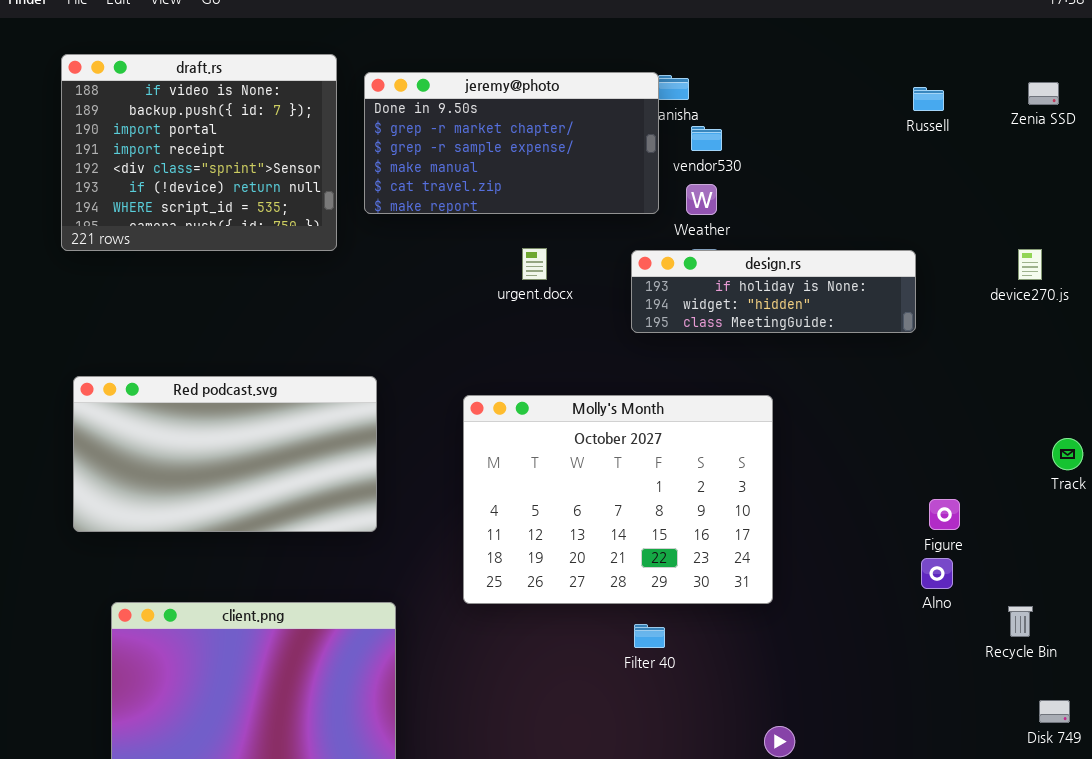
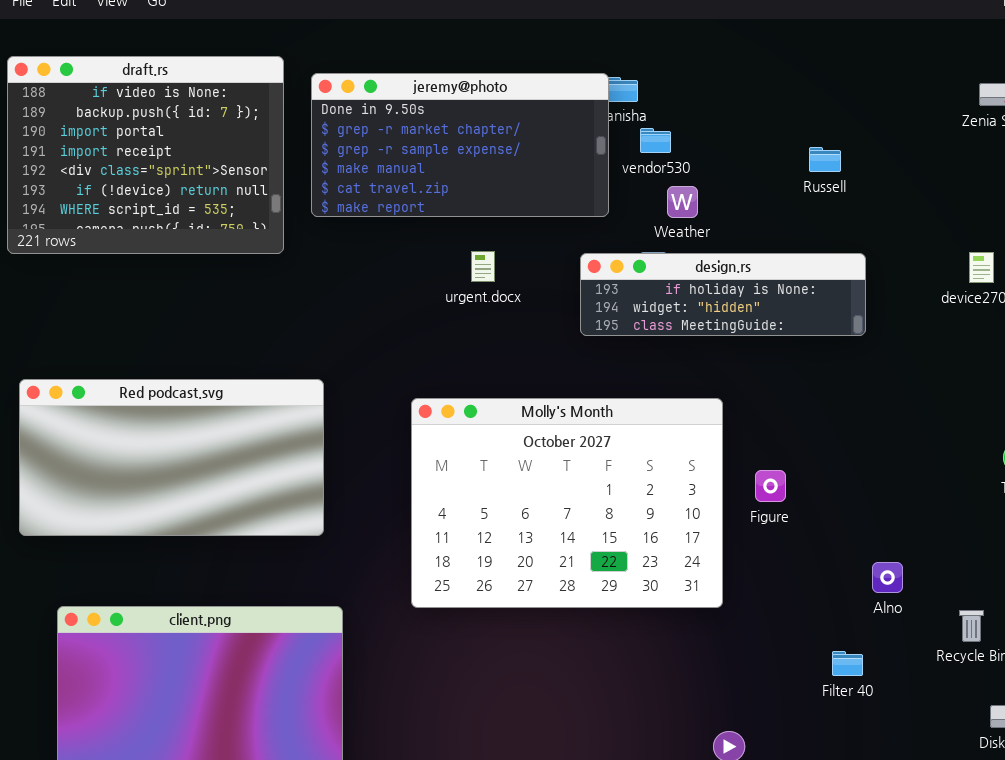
Russell: [913,87,944,111] -> [809,147,841,172], moved
Weather: [686,184,717,215] -> [667,186,698,218], moved
Figure: [929,499,960,530] -> [755,470,786,502], moved
Filter 40: [634,624,665,648] -> [832,651,863,676], moved

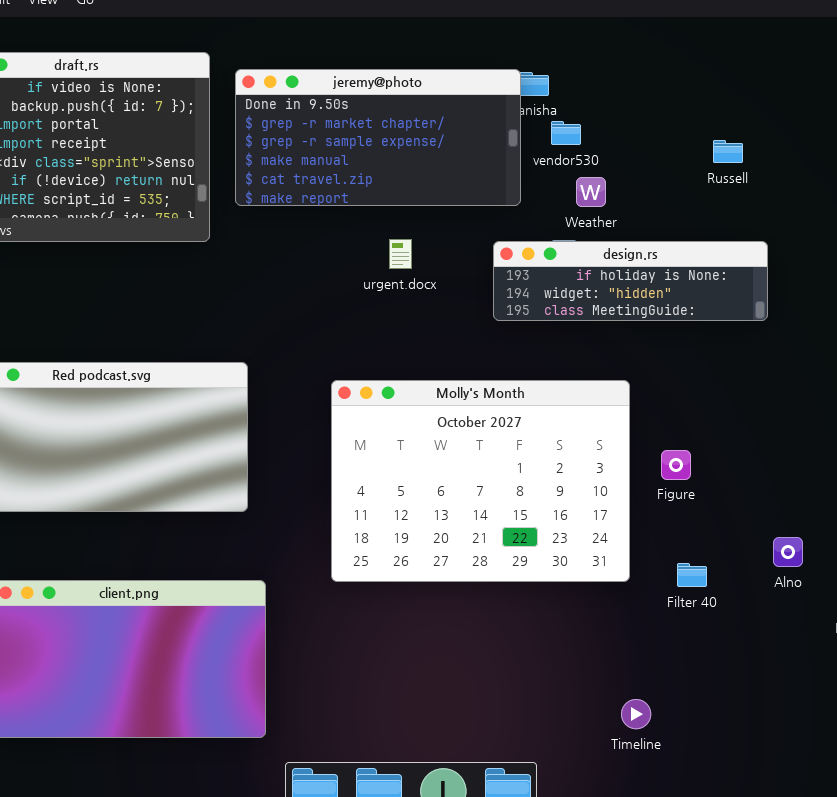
Filter 40: [832,651,863,676] -> [677,563,707,587], moved

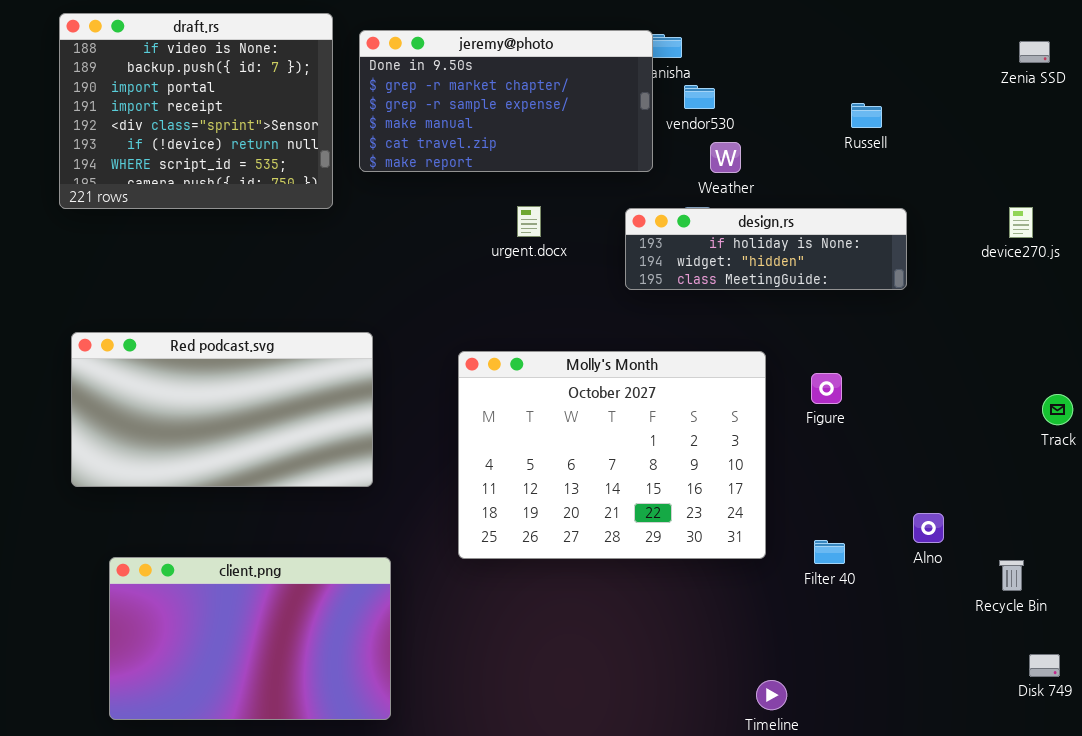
Figure: [661,450,691,480] -> [811,373,842,404], moved

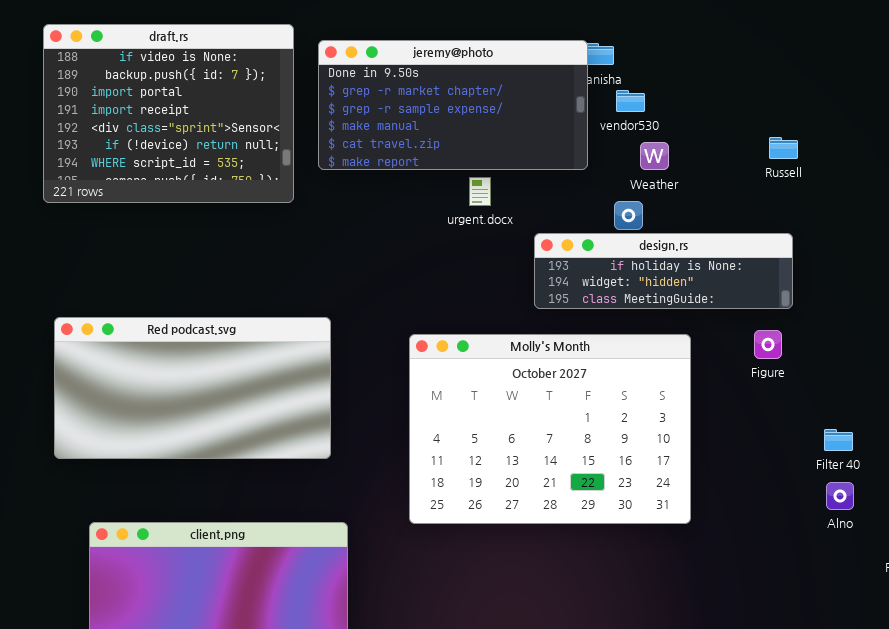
Russell: [851,103,882,128] -> [769,137,798,159], moved
urgent.docx: [517,206,541,237] -> [469,177,491,206], moved
design.rs: [625,208,907,290] -> [534,233,793,309], moved
Figure: [811,373,842,404] -> [754,330,782,359], moved
Filter 40: [814,540,845,564] -> [824,429,853,451], moved

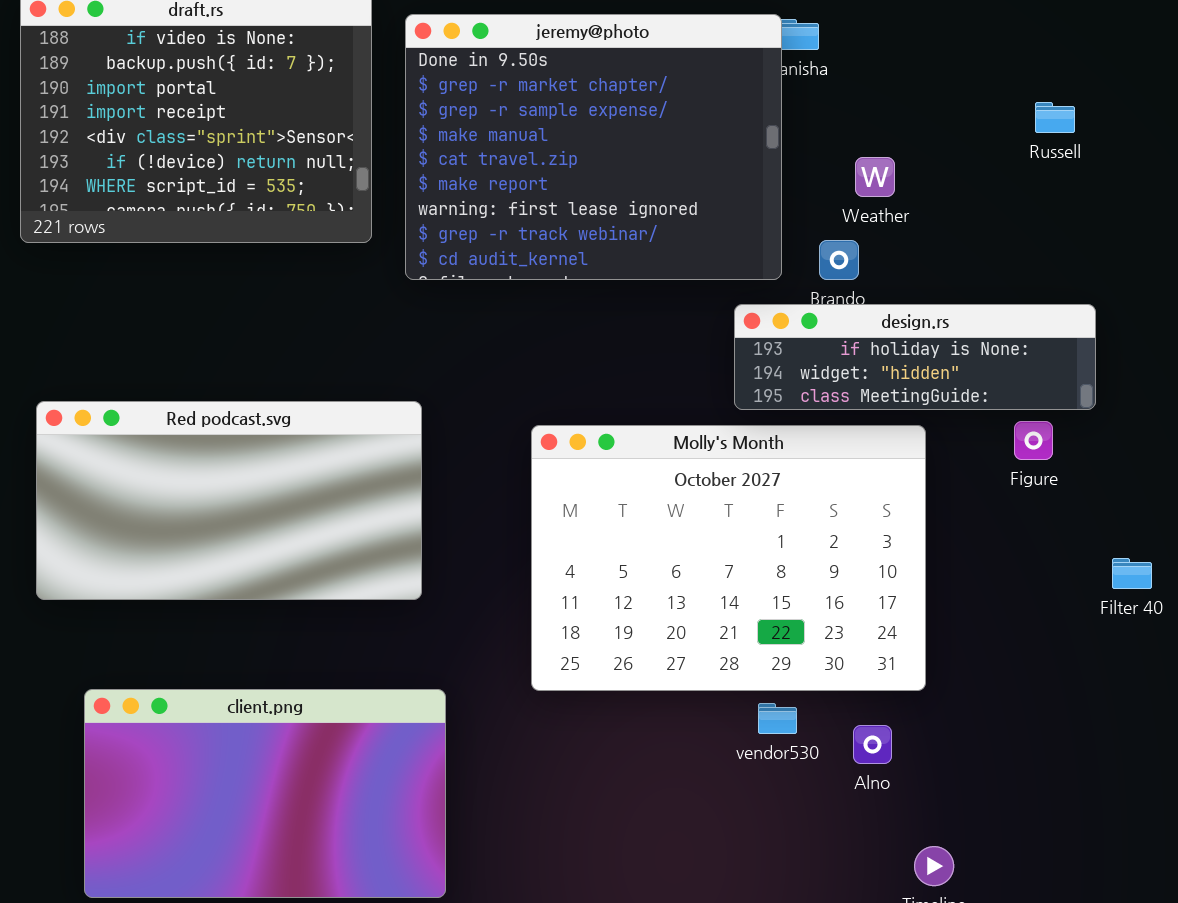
jeremy@photo: [318,40,588,170] -> [405,14,782,280], resized
vendor530: [616,90,645,112] -> [758,703,797,734], moved
Russell: [769,137,798,159] -> [1035,102,1075,133], moved
design.rs: [534,233,793,309] -> [734,304,1096,410], moved
Alno: [826,482,854,510] -> [853,725,892,764], moved

